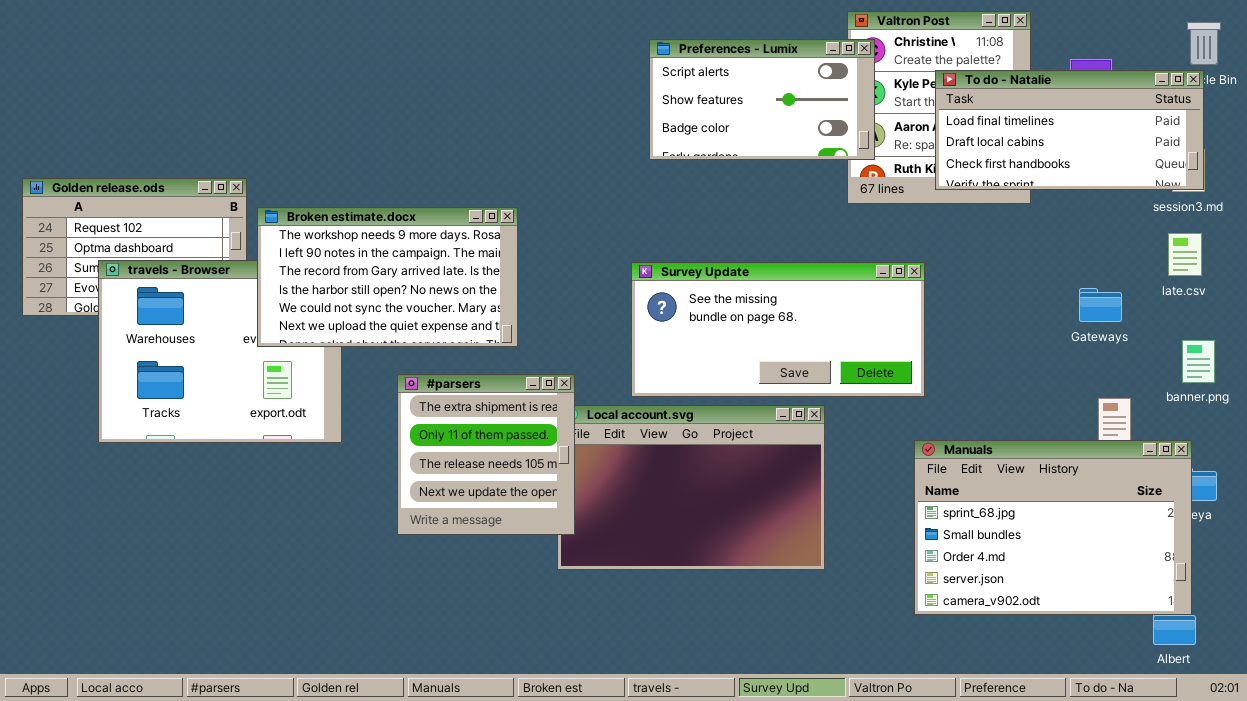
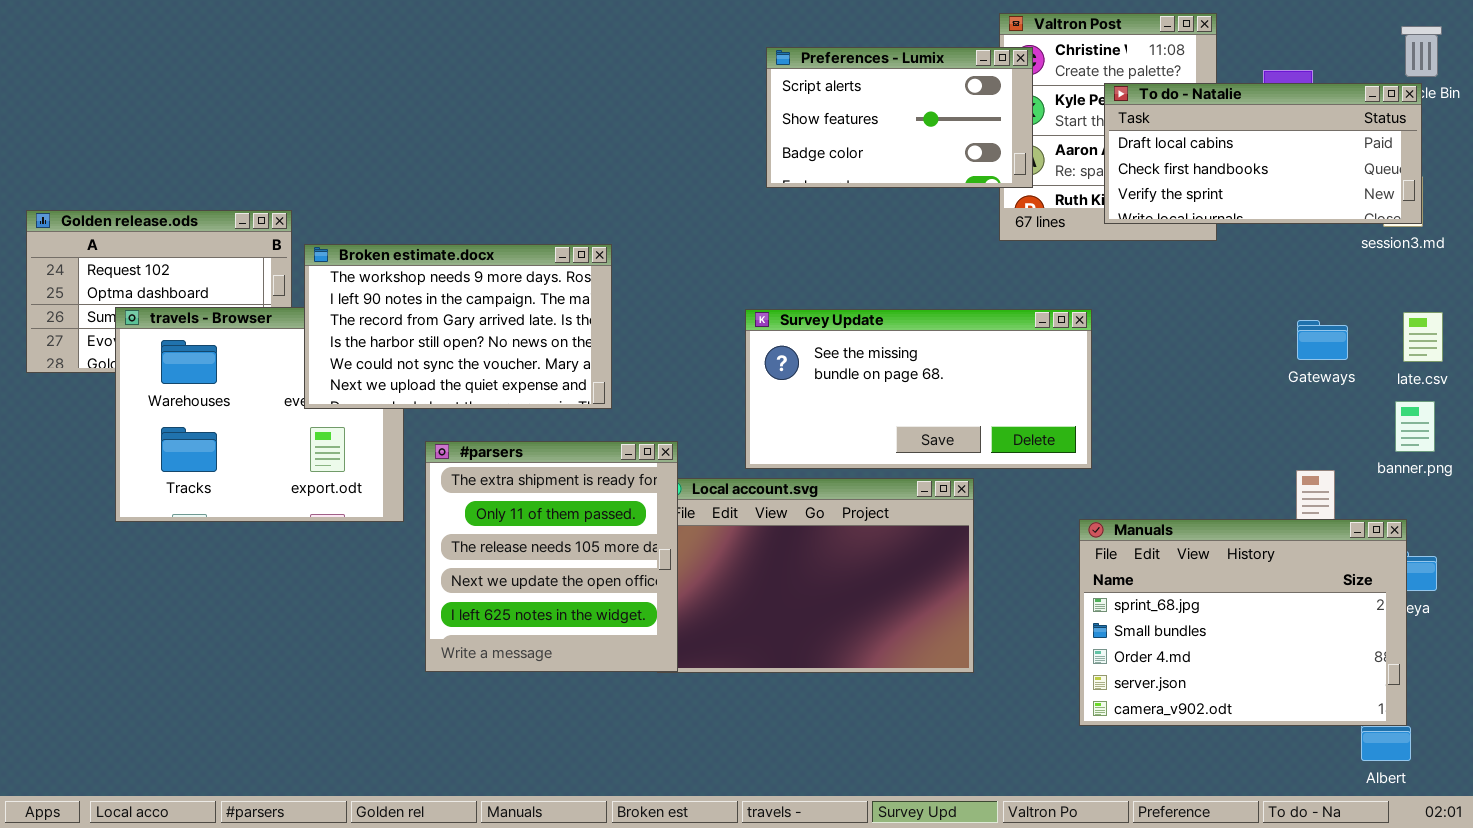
To do - Natalie: [935,70,1204,190] -> [1104,83,1422,224], scrolled down 1 row
late.csv: [1168,233,1202,276] -> [1403,312,1443,362], moved
Gateways: [1079,288,1122,322] -> [1297,320,1348,360], moved
#parsers: [397,374,575,535] -> [425,441,678,672], resized

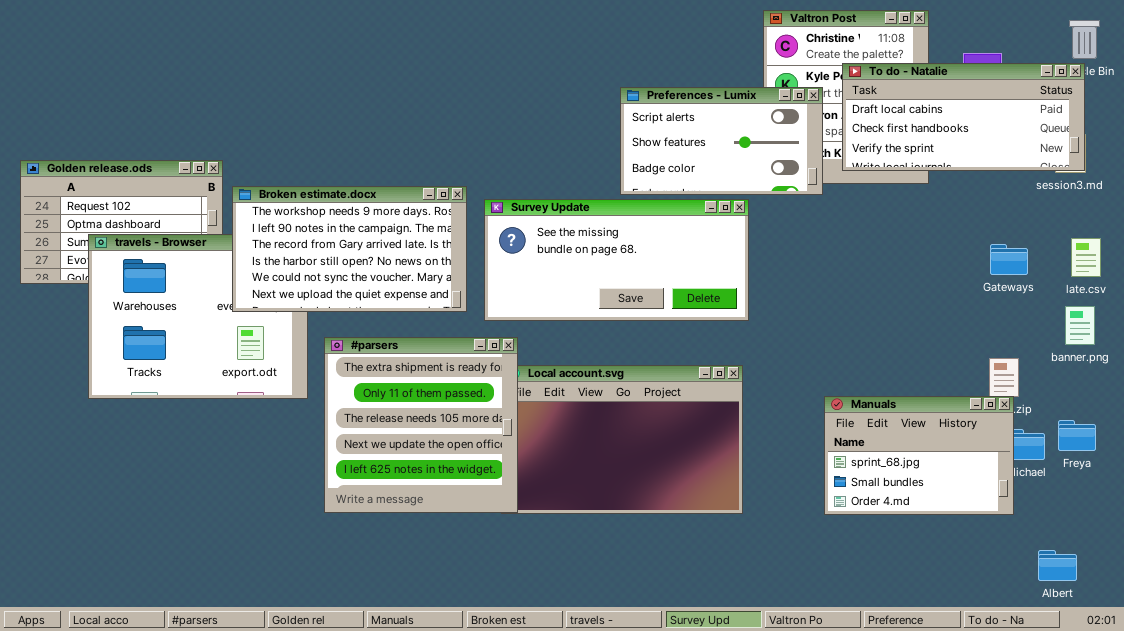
Preferences - Lumix: [766,47,1033,188] -> [620,87,823,195], moved
Survey Update: [745,309,1092,469] -> [484,199,749,321], moved
Manuals: [1079,519,1407,726] -> [824,396,1014,515], resized

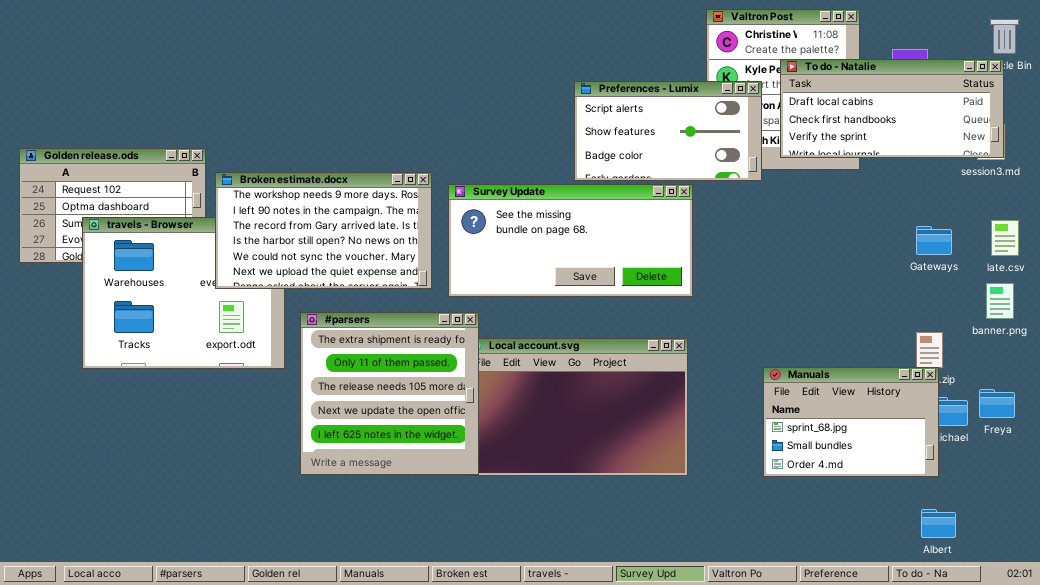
Albert: [1038,550,1077,581] -> [921,509,956,538], moved

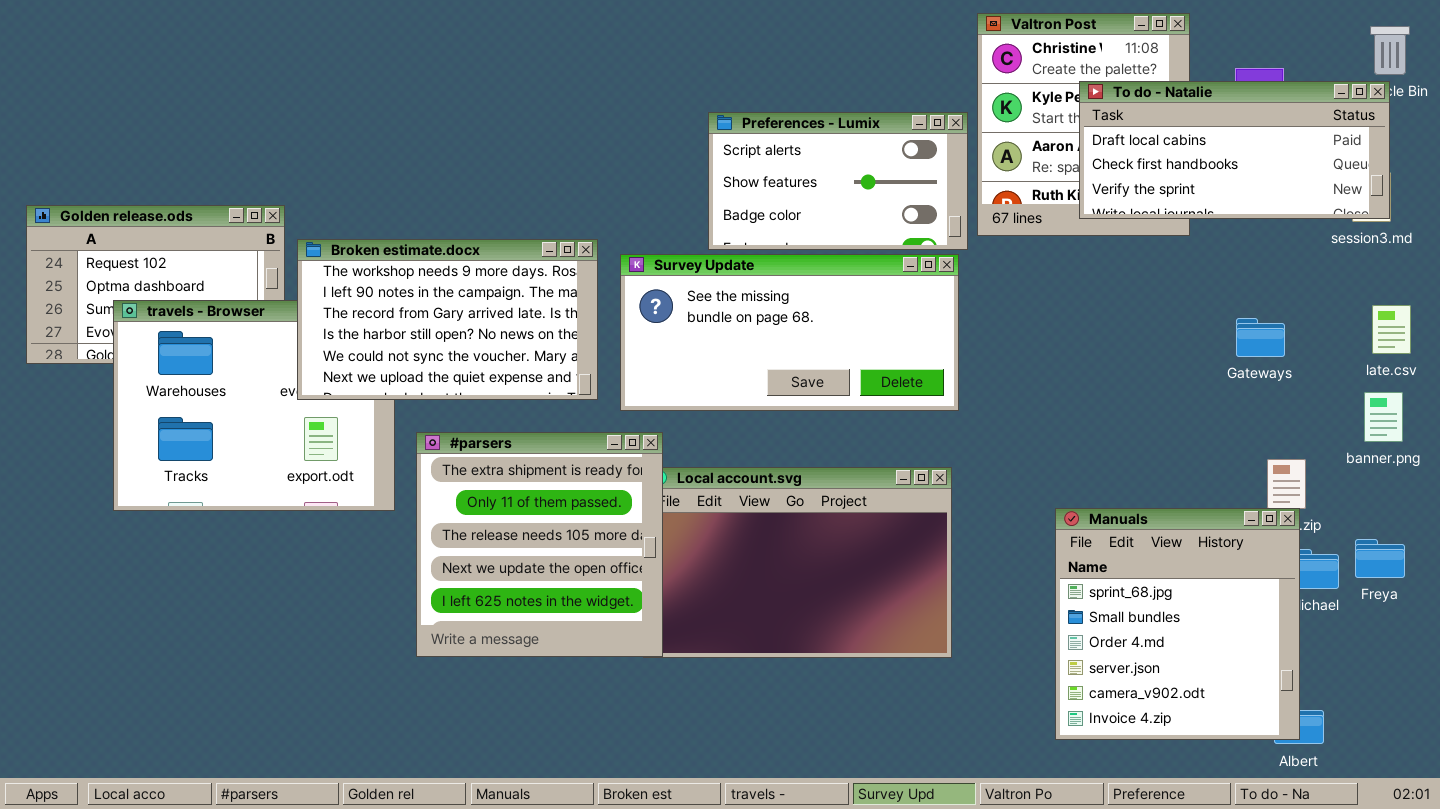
Preferences - Lumix: [574,81,762,181] -> [708,112,968,250], moved
Gateways: [916,226,952,255] -> [1236,318,1285,357], moved
Manuals: [763,367,939,477] -> [1055,508,1300,740], resized

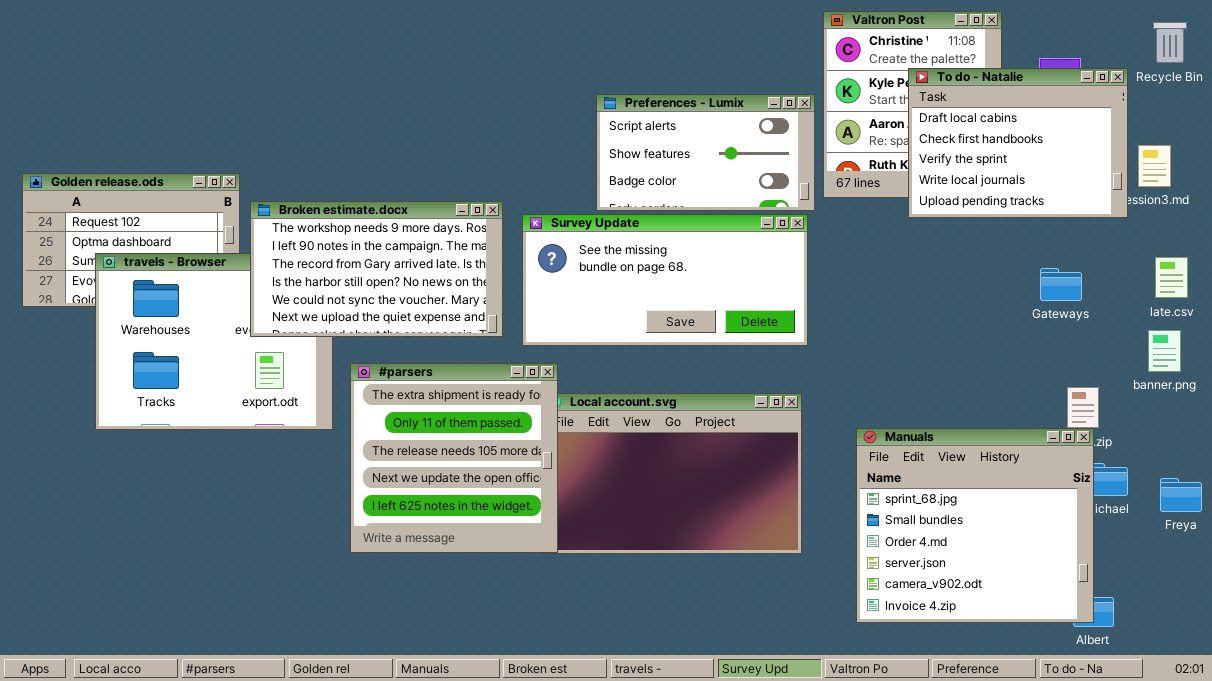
To do - Natalie: [1079,81,1390,219] -> [908,68,1128,218], resized
Manuals: [1055,508,1300,740] -> [856,428,1094,623], resized
Freya: [1355,539,1405,578] -> [1160,478,1202,512], moved

